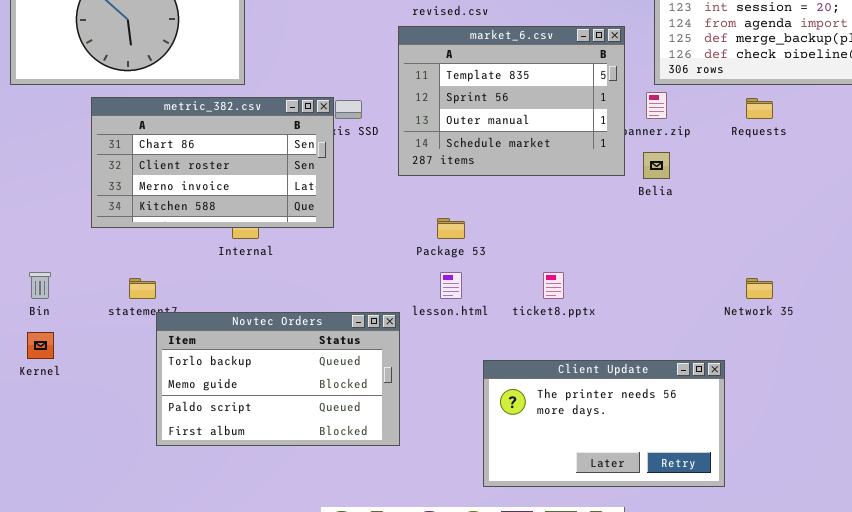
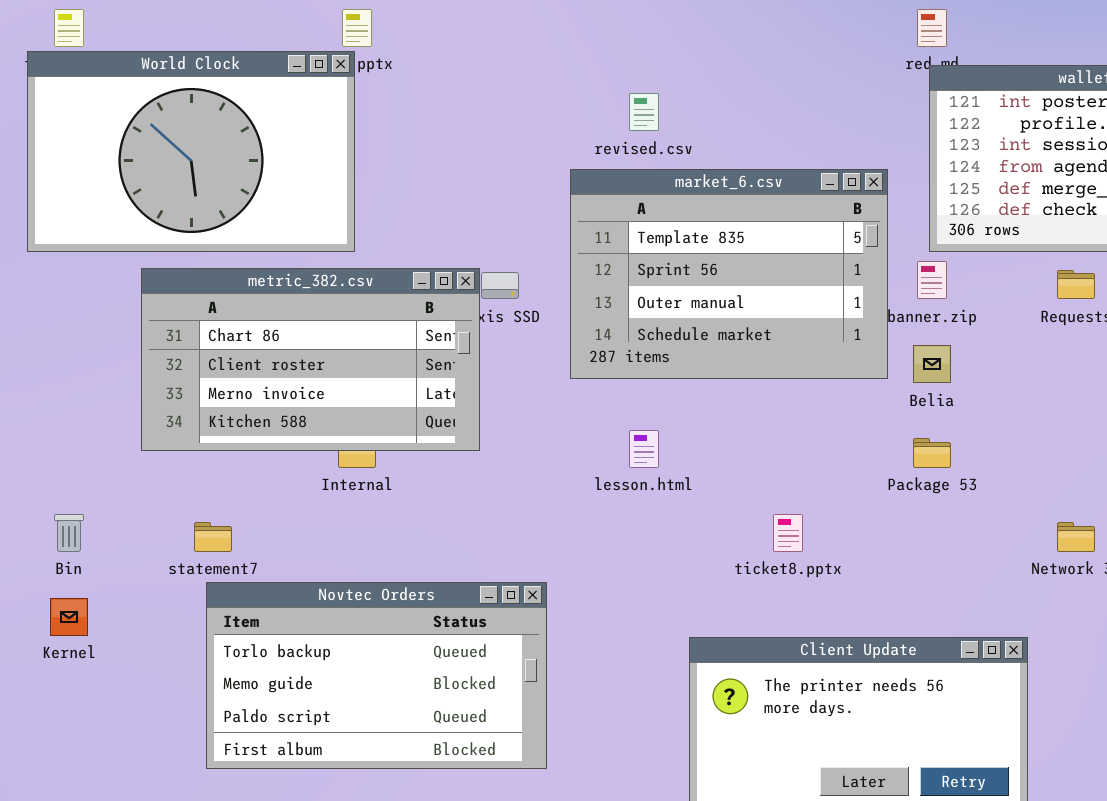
Package 53: [437,218,465,239] -> [913,438,951,468], moved
lesson.html: [440,272,462,299] -> [629,430,659,468], moved
Novtec Orders: [156,312,400,446] -> [206,582,547,769], moved

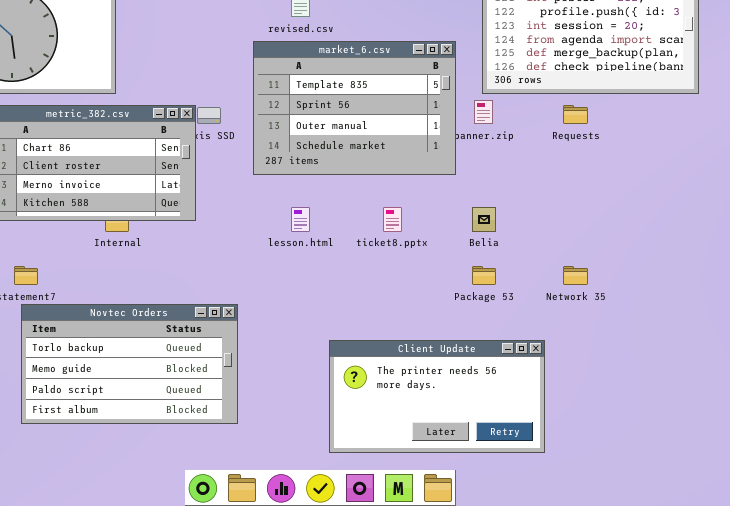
Belia: [913,345,951,383] -> [472,207,496,232], moved
Package 53: [913,438,951,468] -> [472,266,496,285], moved
ticket8.pptx: [773,514,803,552] -> [383,207,402,232], moved

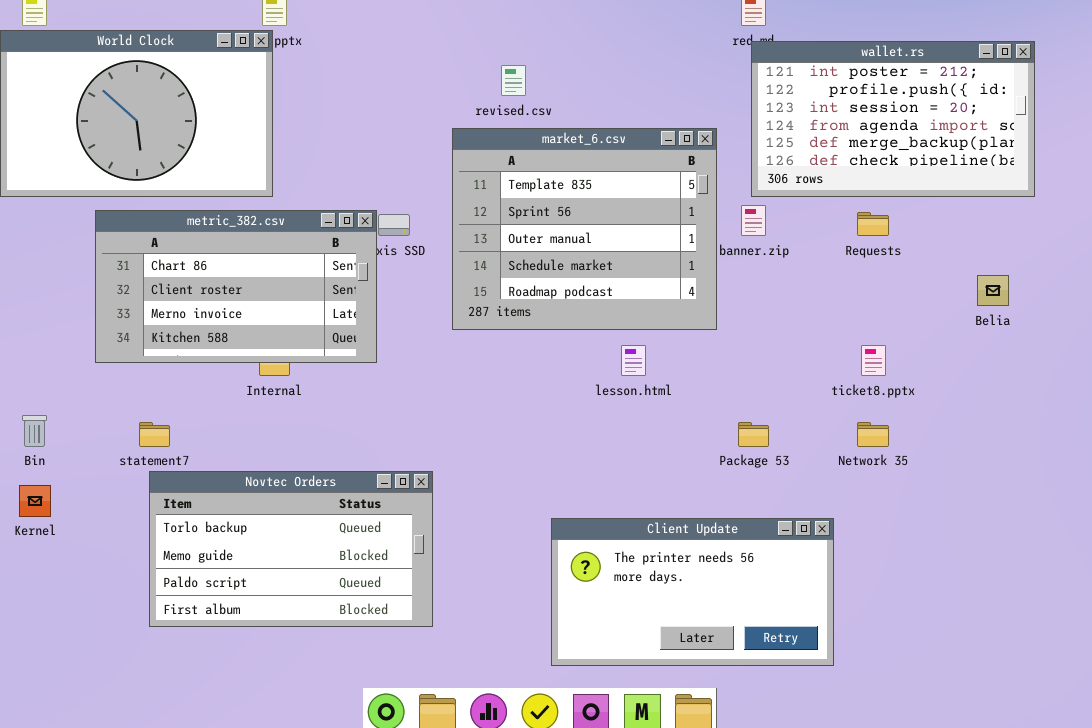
market_6.csv: [253,41,456,175] -> [452,128,717,330], resized
lesson.html: [291,207,310,232] -> [621,345,646,376], moved
ticket8.pptx: [383,207,402,232] -> [861,345,886,376], moved
Belia: [472,207,496,232] -> [977,275,1009,306], moved

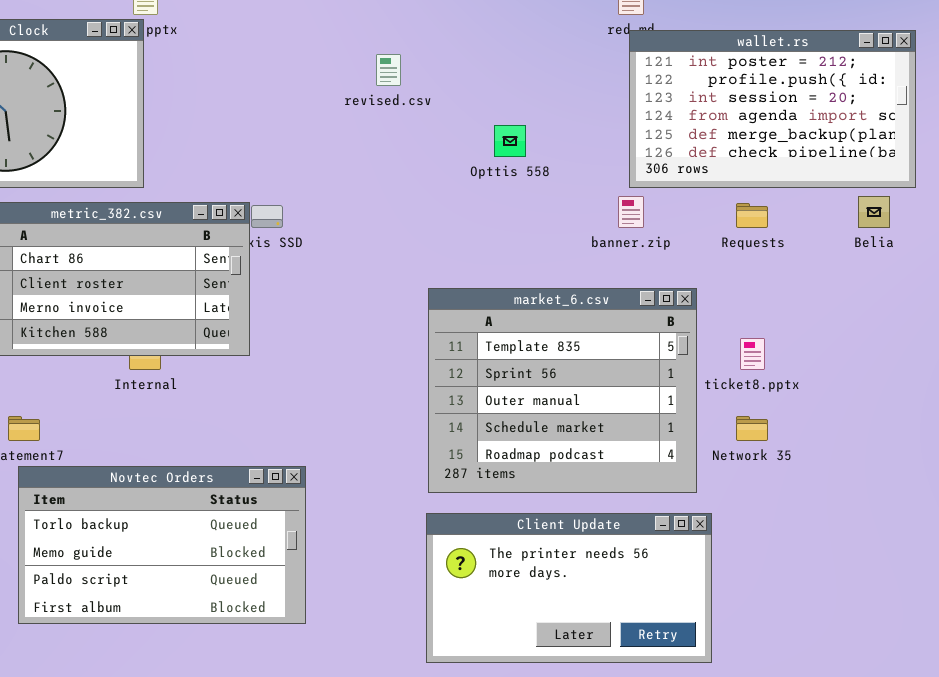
market_6.csv: [452,128,717,330] -> [428,288,697,493], moved
Belia: [977,275,1009,306] -> [858,196,890,228], moved

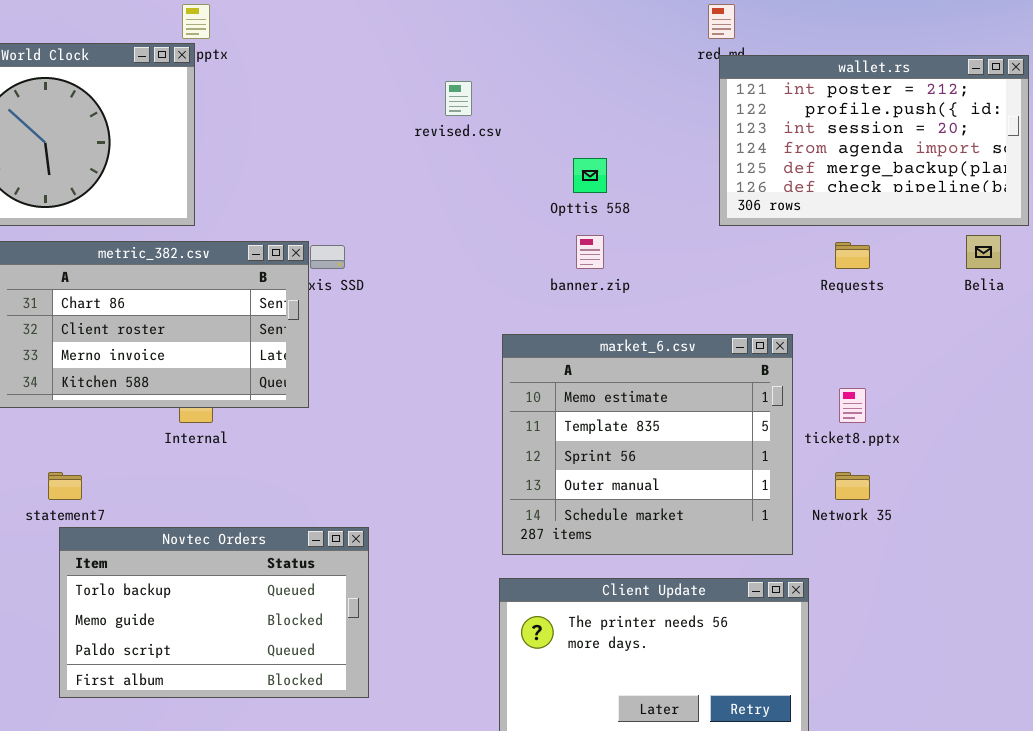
banner.zip: [618,196,644,228] -> [576,235,604,269], moved
market_6.csv: [428,288,697,493] -> [502,334,793,555], scrolled up 1 row

